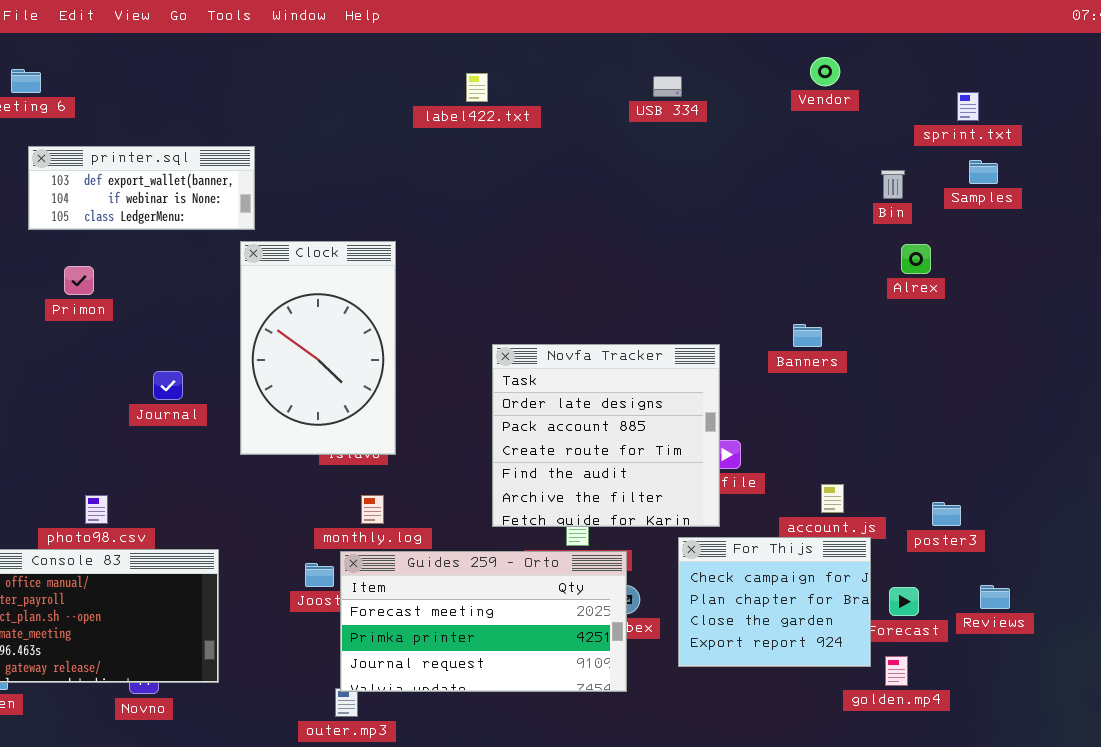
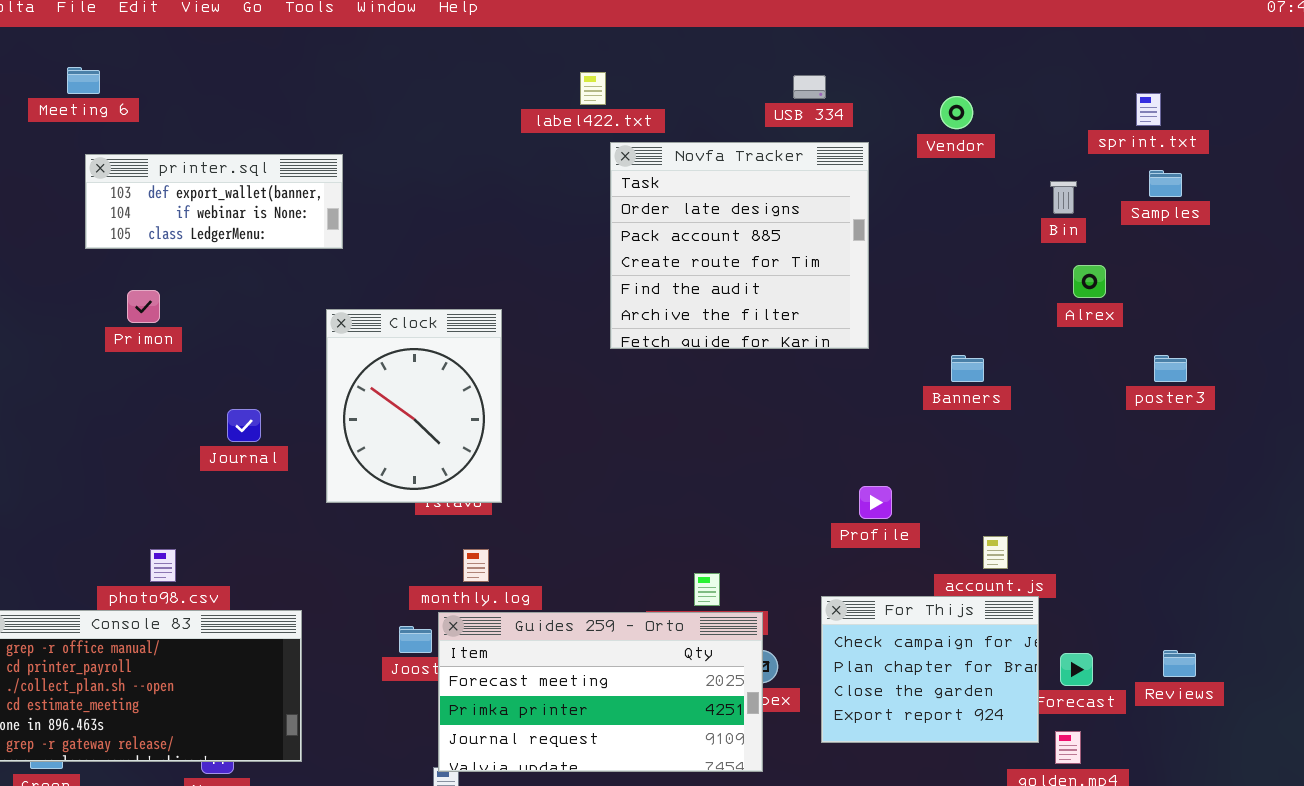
Vendor: [810,57,840,86] -> [940,96,973,129], moved
Clock: [240,241,396,455] -> [326,309,502,503], resized
Novfa Tracker: [492,344,720,527] -> [610,142,869,349], moved
poster3: [932,502,961,526] -> [1154,355,1187,382], moved

